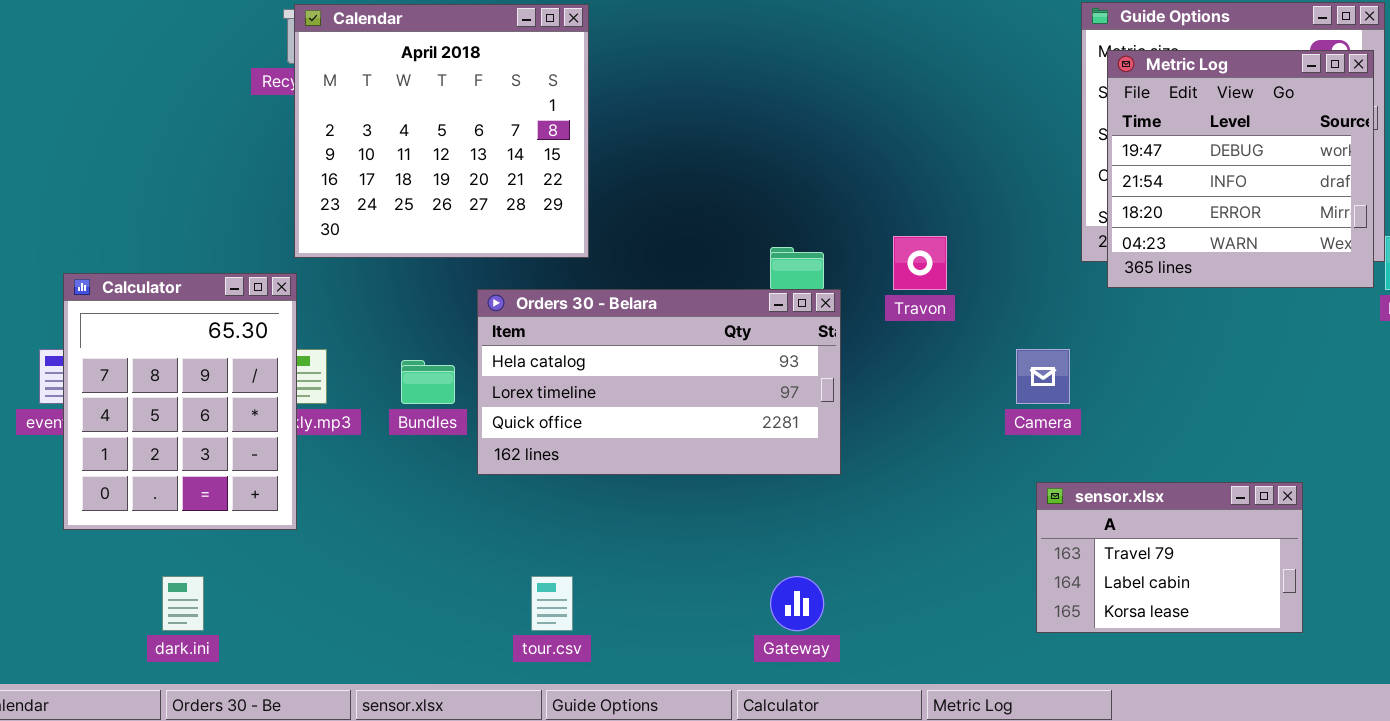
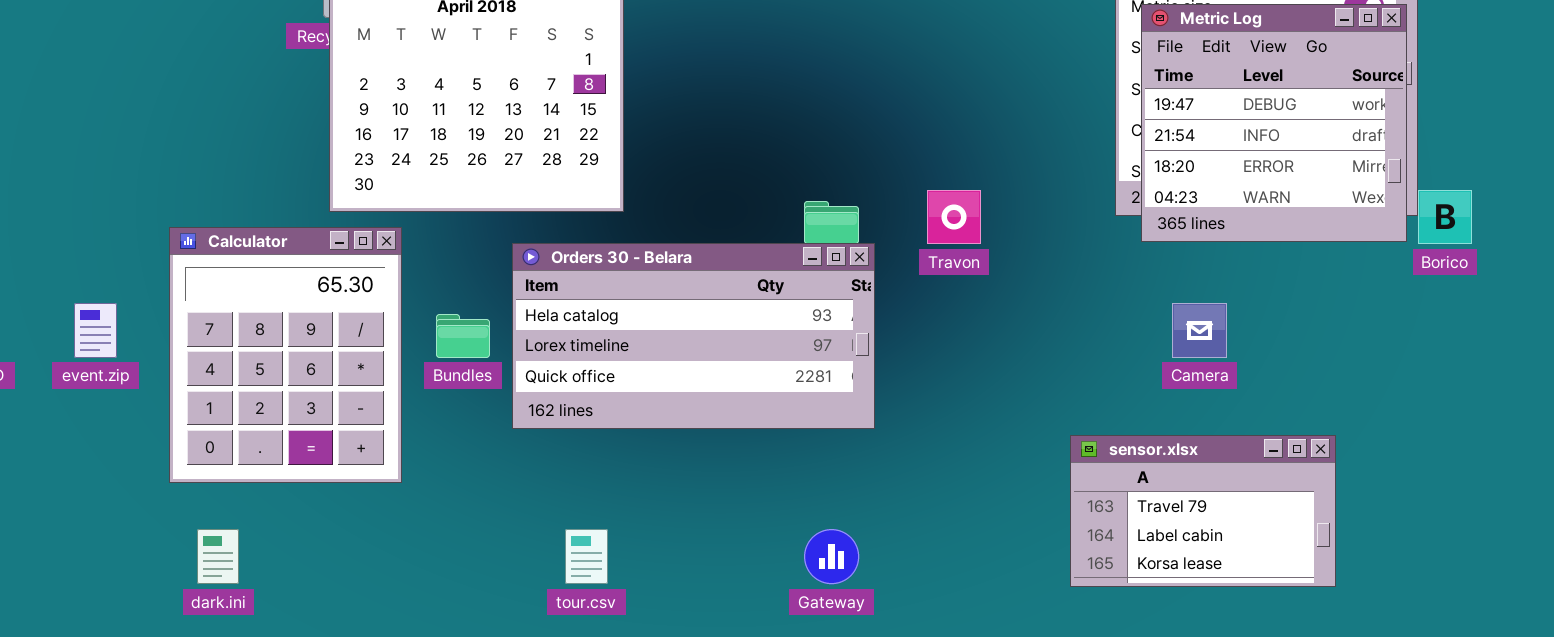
Calculator: [63,273,297,530] -> [169,227,402,483], moved
Camera: [1016,349,1070,404] -> [1172,303,1227,358], moved

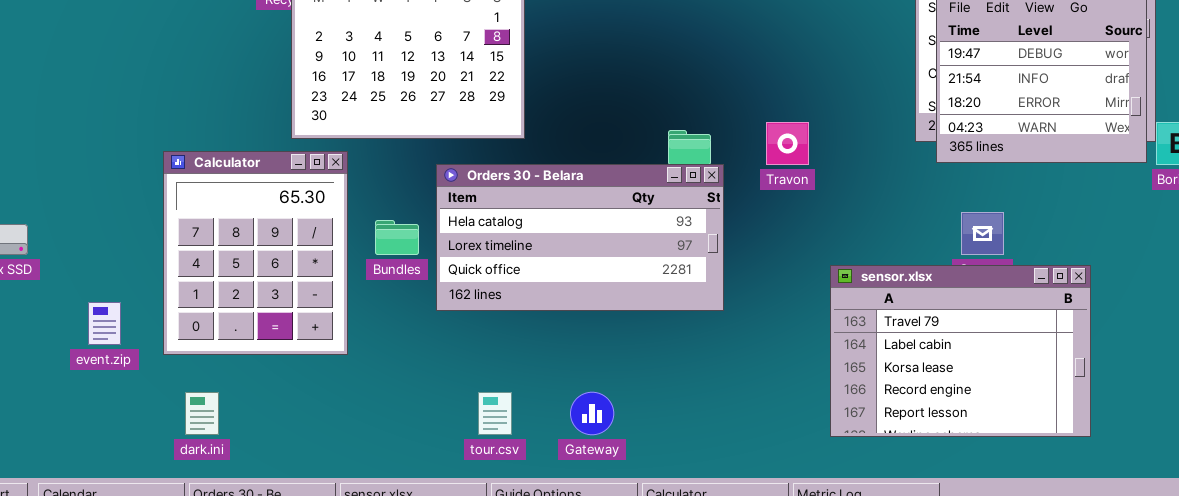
event.zip: [74,303,117,358] -> [88,302,121,345], moved
sensor.xlsx: [1070,435,1336,587] -> [830,265,1091,437], resized
Gateway: [804,529,859,584] -> [570,392,614,435], moved

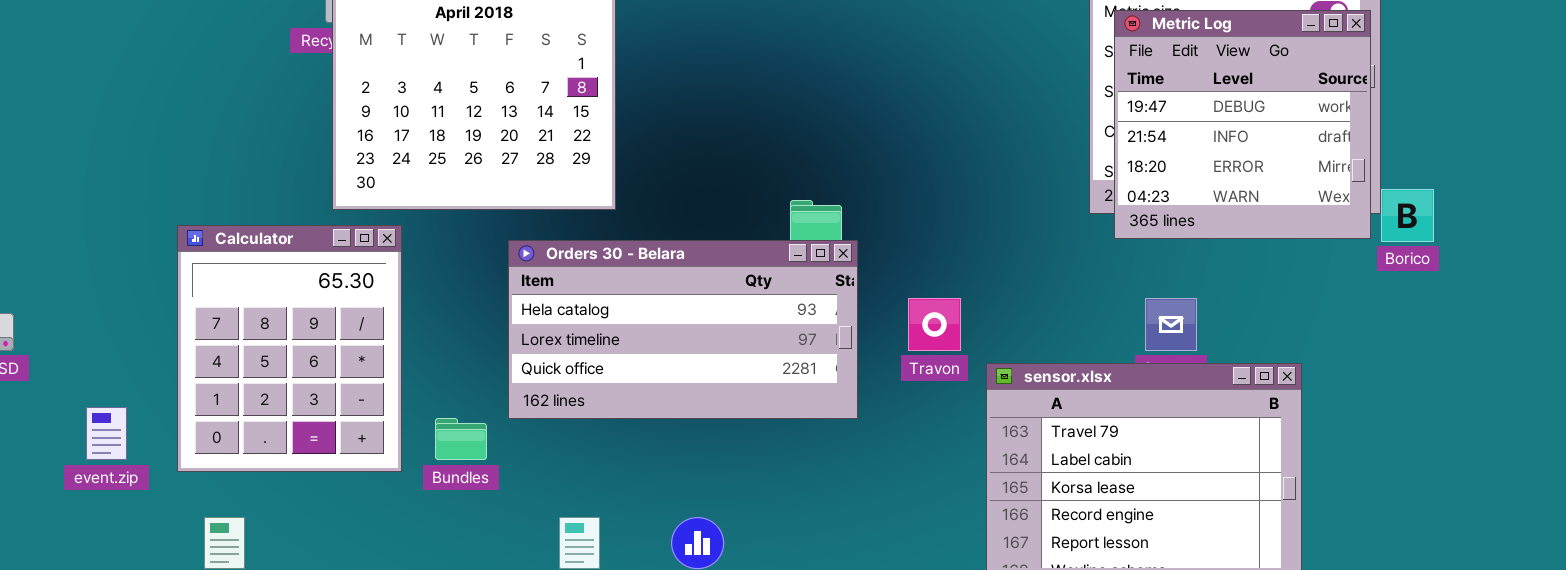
Travon: [766,122,809,165] -> [908,298,961,351], moved
Bundles: [375,220,419,255] -> [435,418,487,460], moved

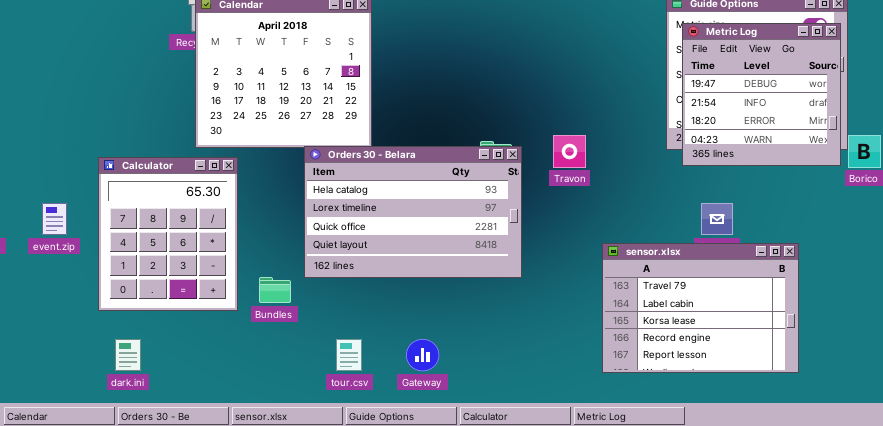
Orders 30 - Belara: [508,240,858,419] -> [304,146,522,278], resized
Travon: [908,298,961,351] -> [553,135,586,168], moved
event.zip: [86,407,127,460] -> [42,203,67,235], moved

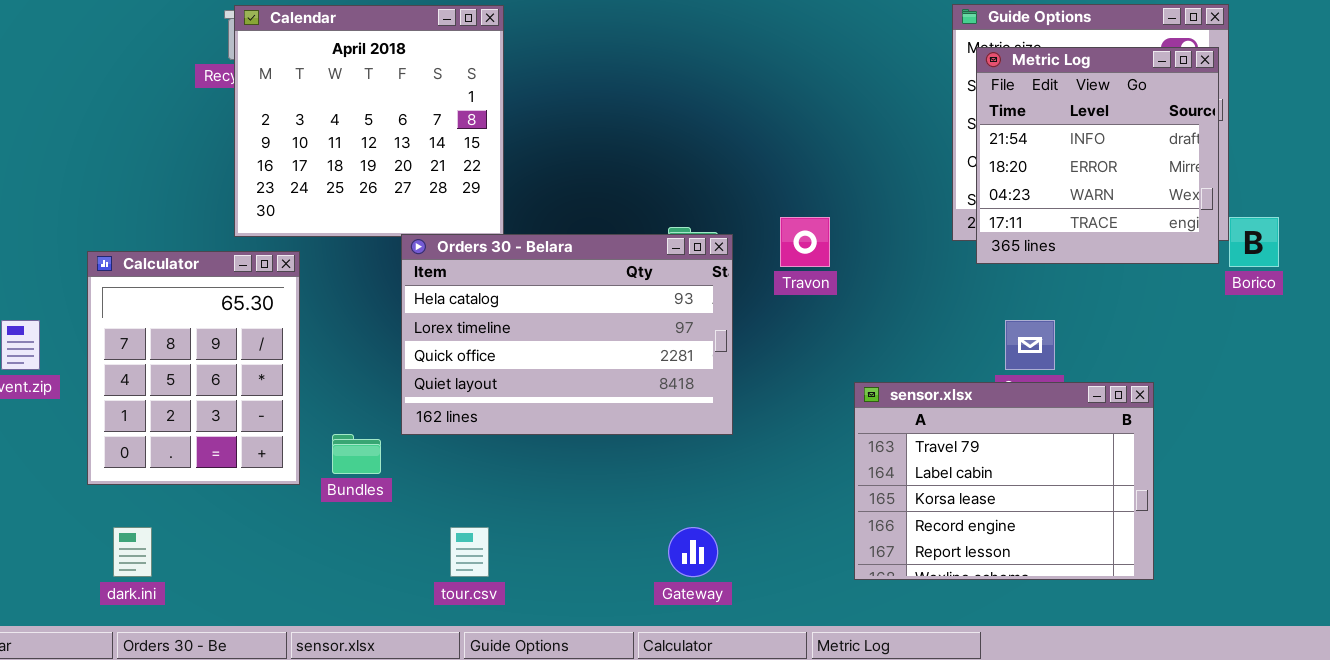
Metric Log: [682,23,841,166] -> [976,47,1219,264], scrolled down 1 row
Gateway: [406,339,439,371] -> [668,527,718,577], moved

